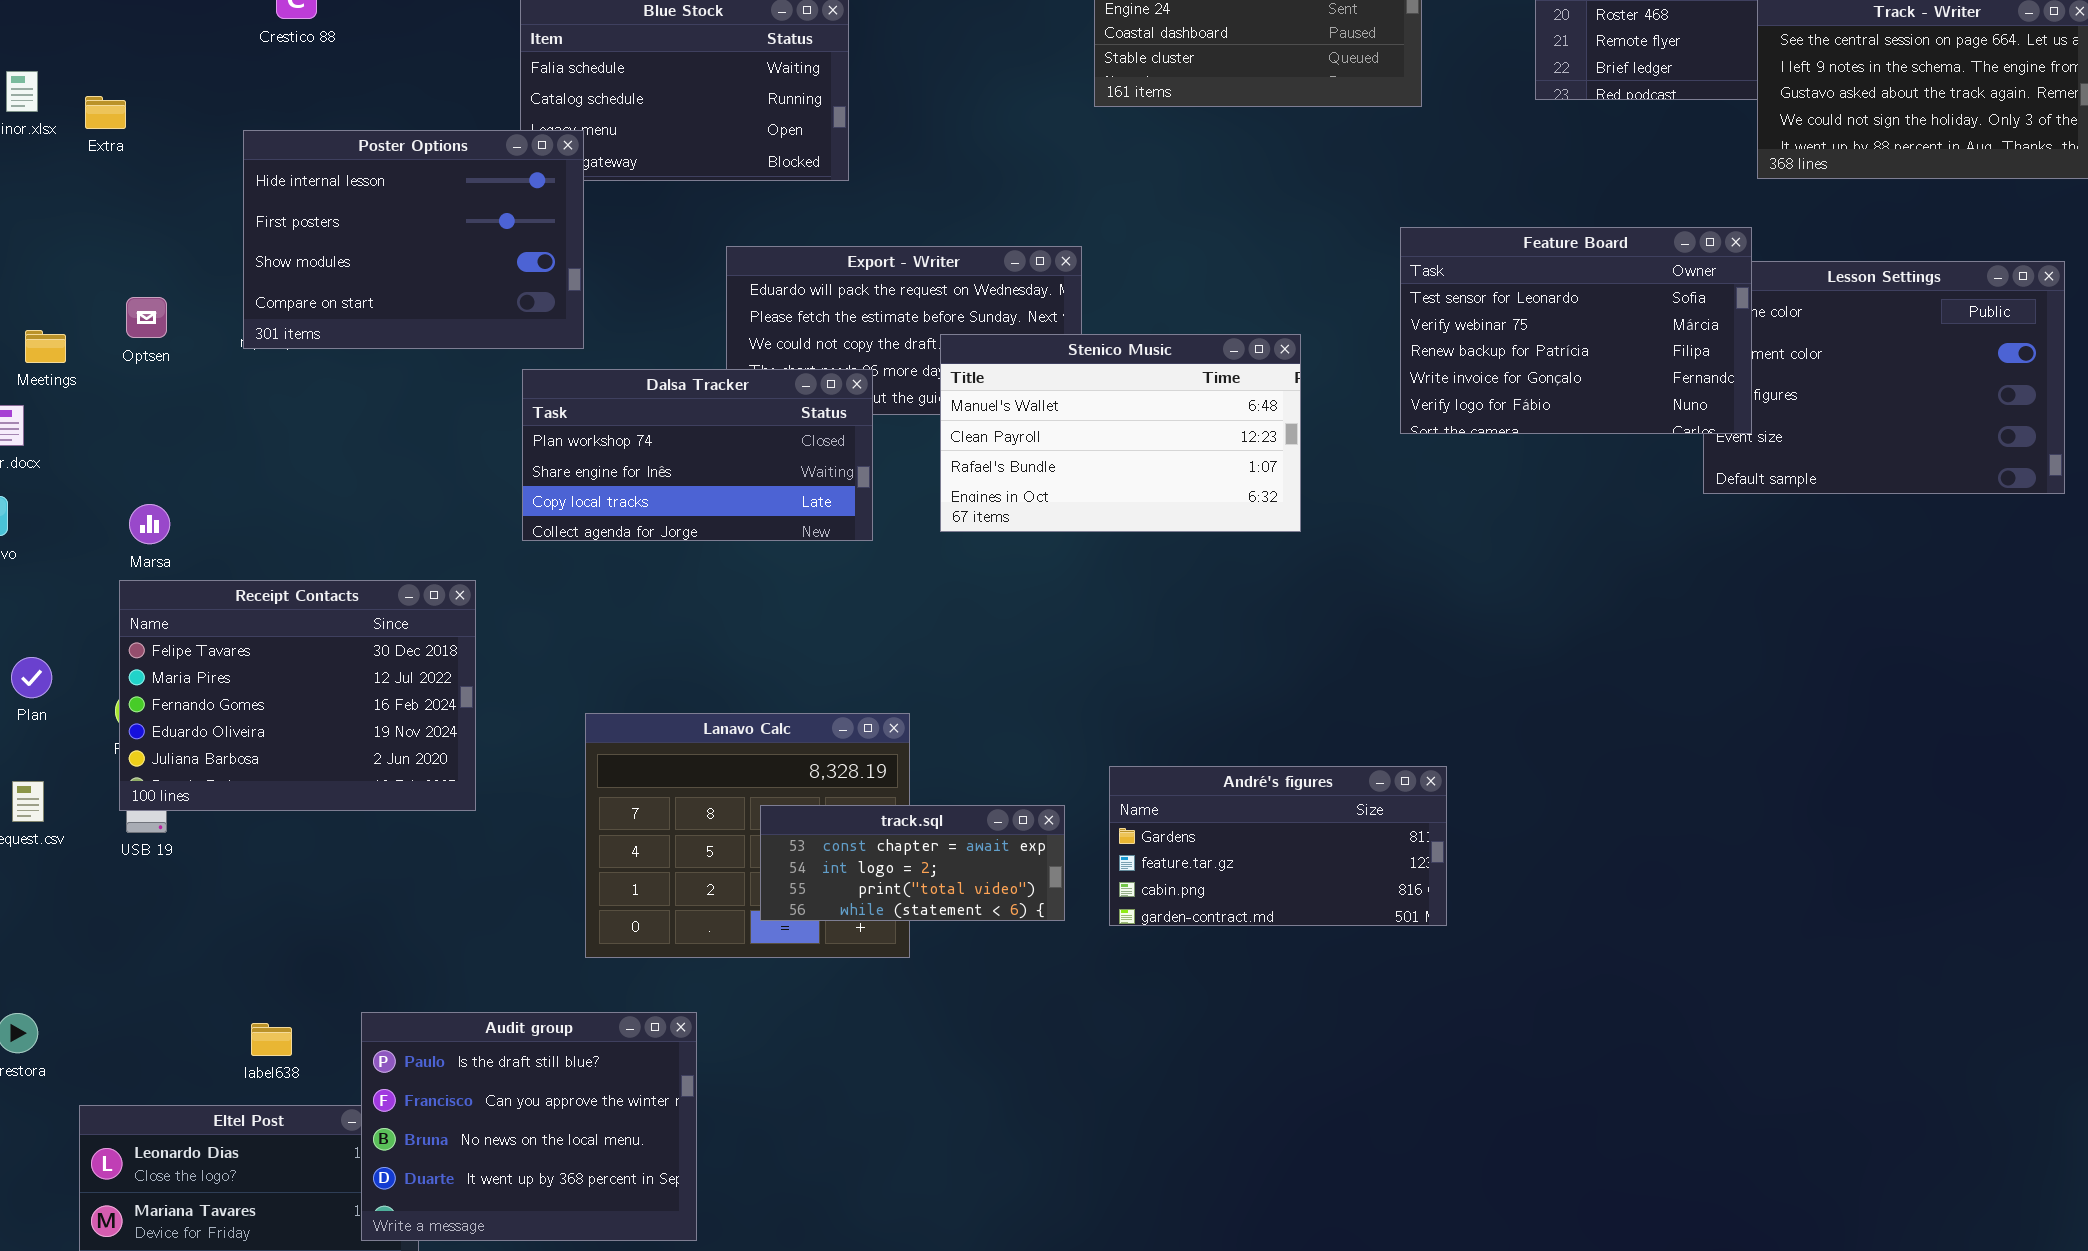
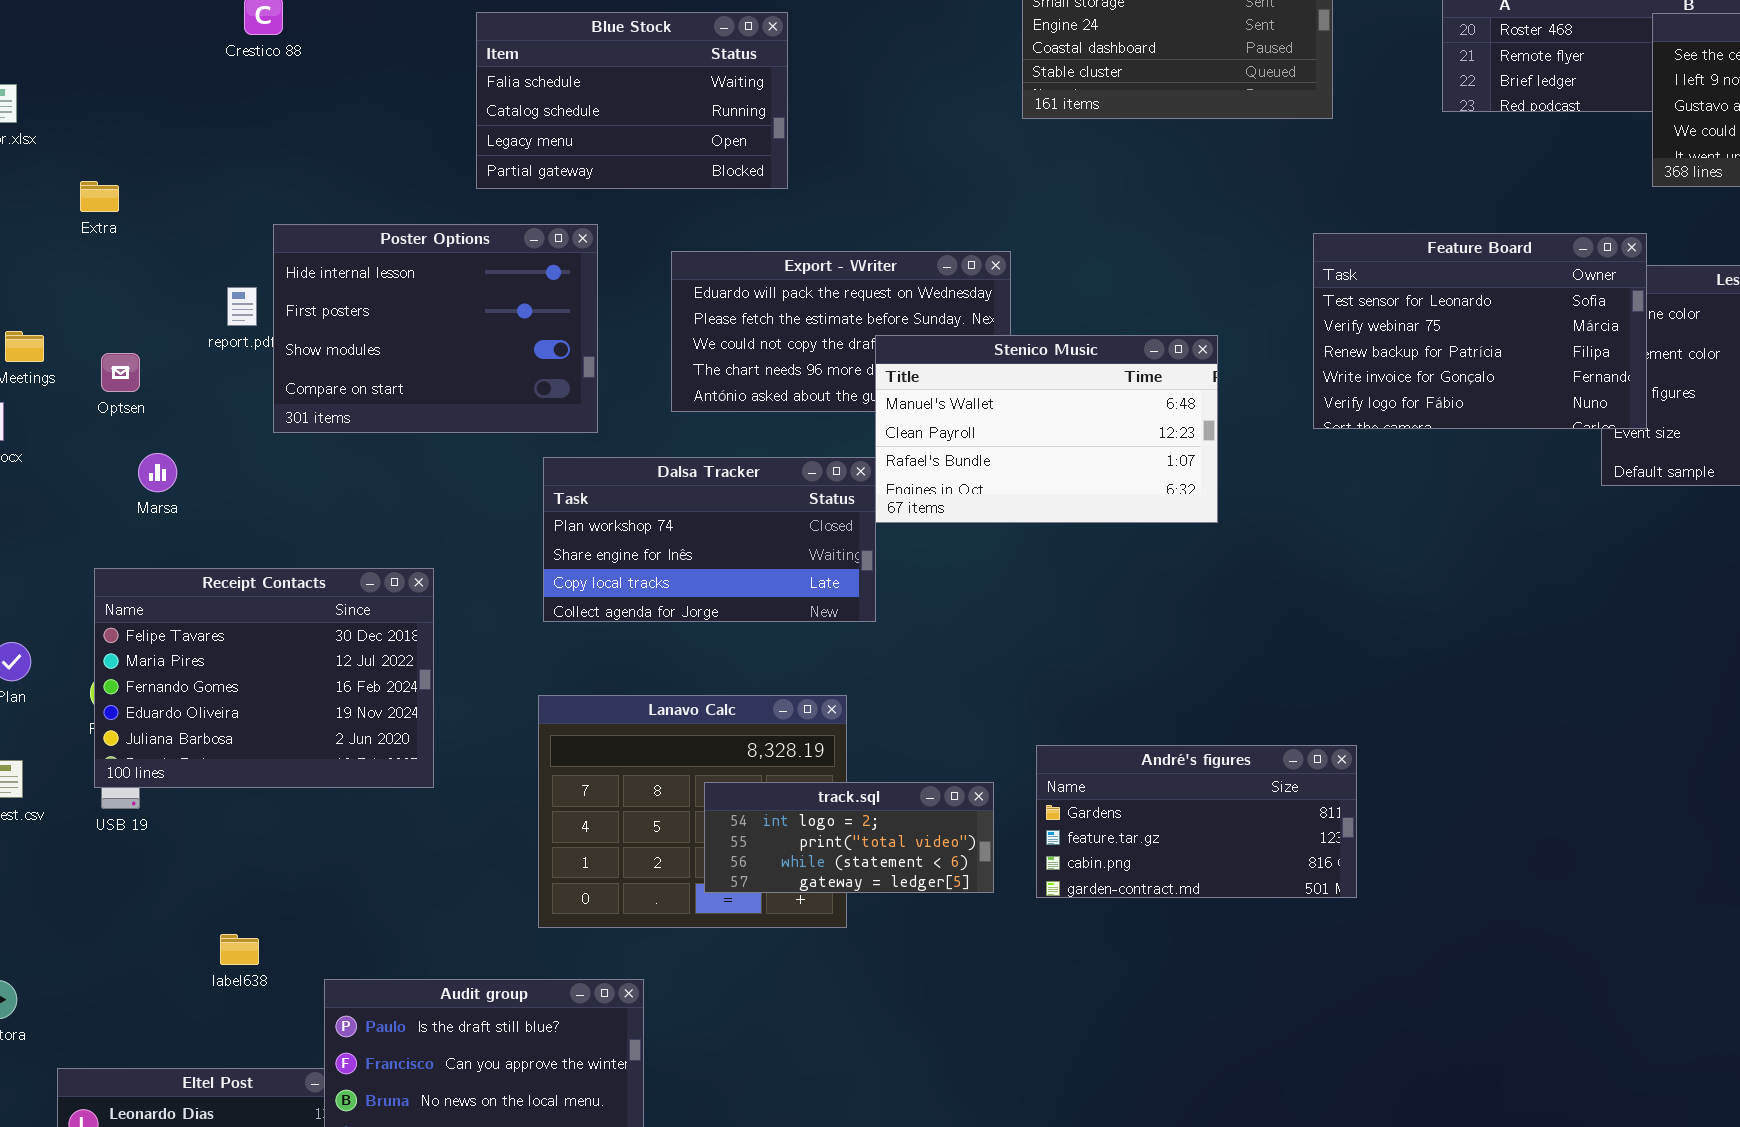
Extra: [85,96,126,129] -> [80,181,119,212], moved
Poster Options: [243,130,584,349] -> [273,224,598,433], moved
Optsen: [126,297,167,338] -> [101,353,140,392], moved
Dalsa Tracker: [522,369,873,541] -> [543,457,876,622], moved
Marsa: [129,504,170,544] -> [138,453,177,492], moved
track.sql: [760,805,1065,921] -> [704,782,994,893], scrolled down 1 row
label638: [251,1023,292,1056] -> [220,934,259,965], moved

